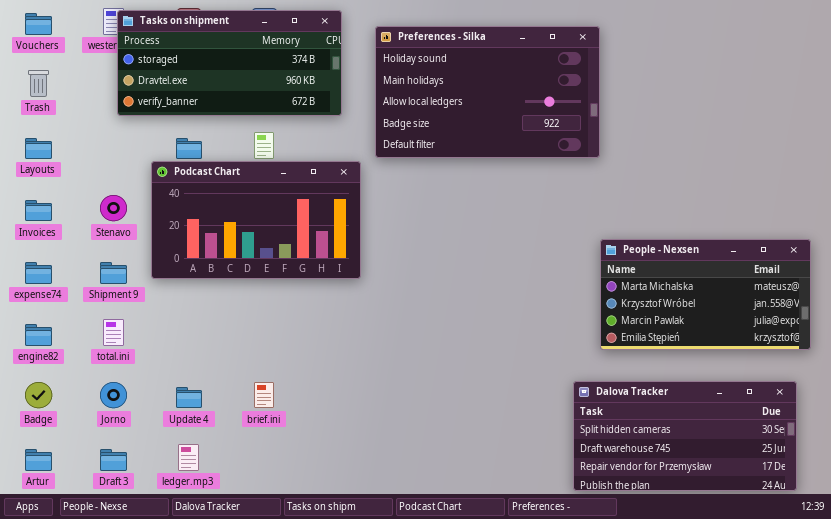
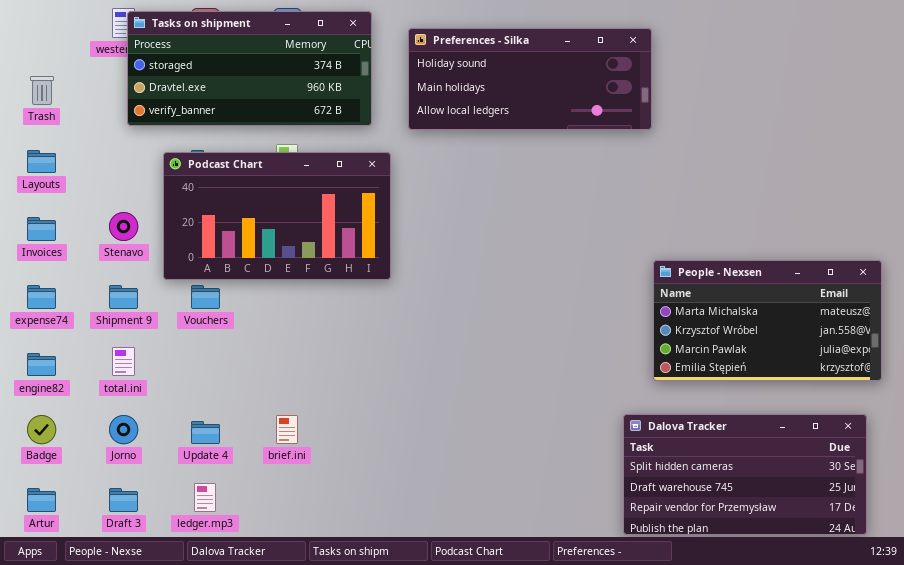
Vouchers: [25,13,52,35] -> [191,285,220,309], moved
Preferences - Silka: [375,26,600,158] -> [408,28,652,130], resized
Podcast Chart: [151,161,361,279] -> [163,152,391,280], moved

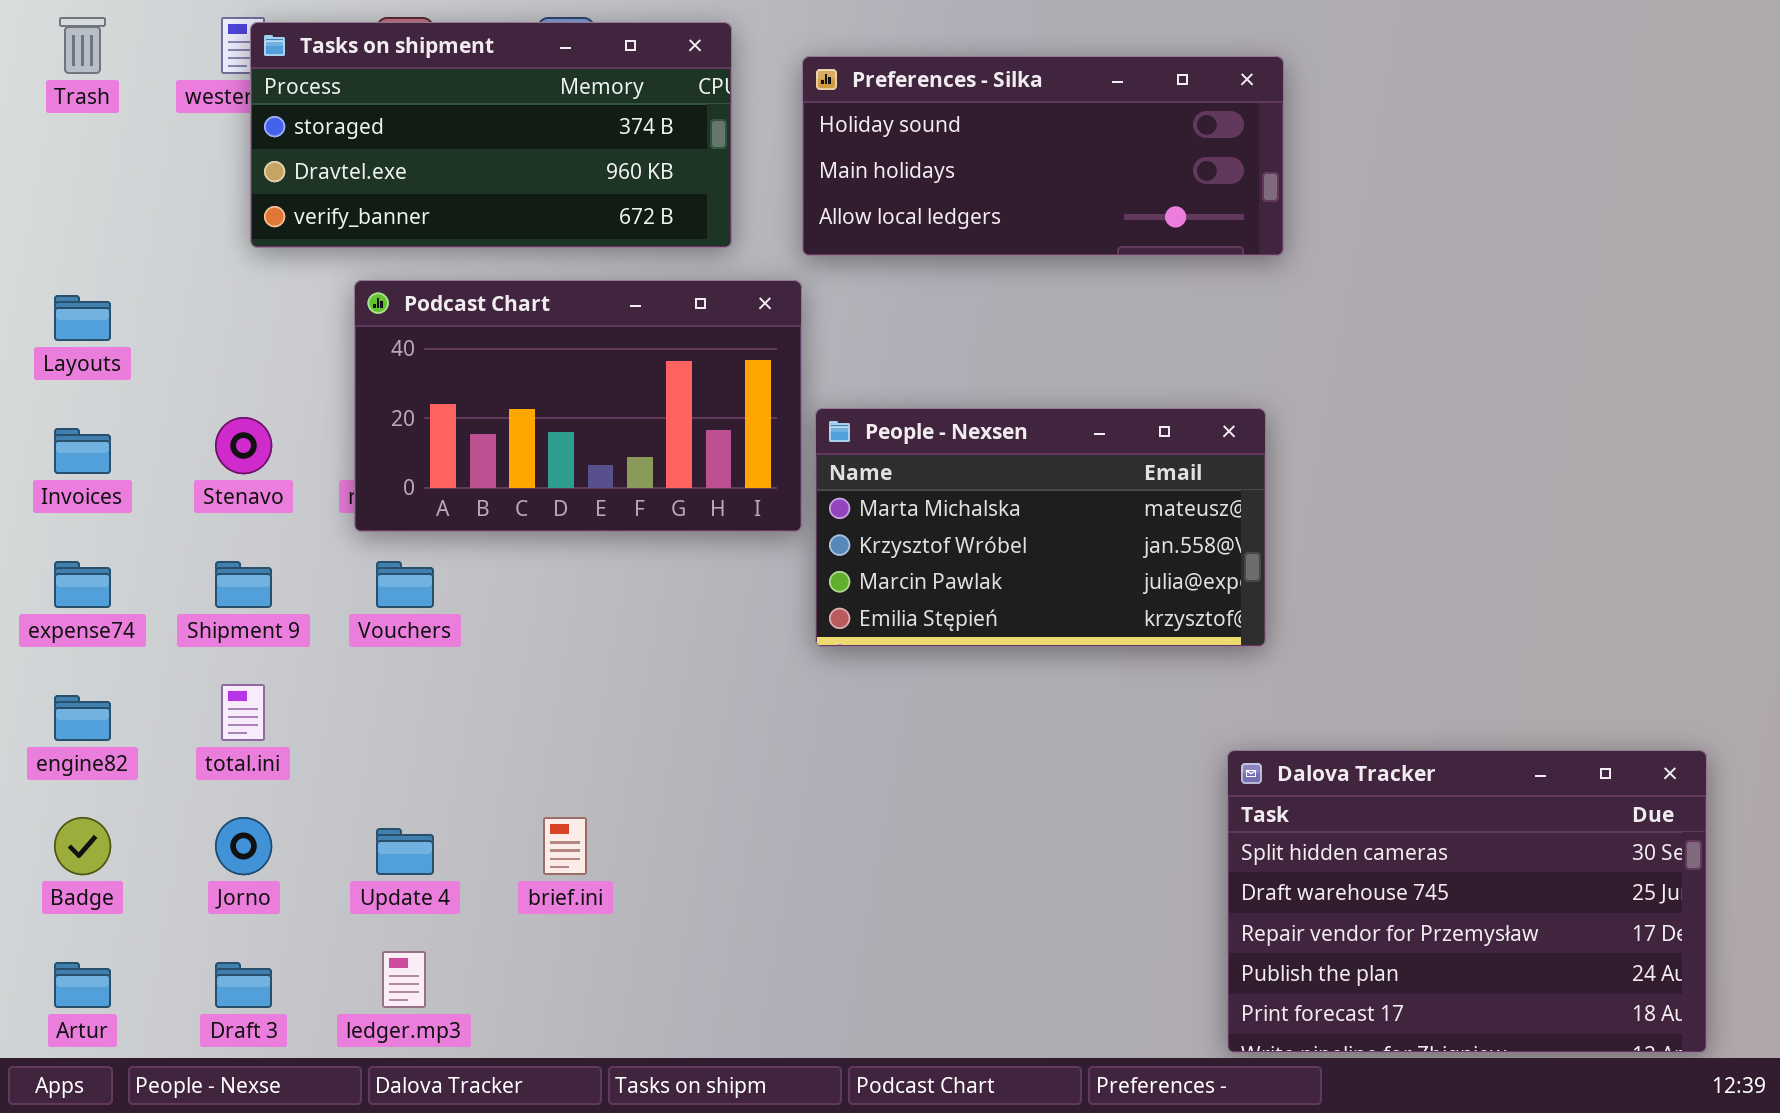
Trash: [30,76,54,105] -> [59,17,106,74], moved
Podcast Chart: [163,152,391,280] -> [354,280,802,532], moved
People - Nexsen: [653,260,882,381] -> [815,408,1266,647], moved
Dalova Tracker: [623,414,867,535] -> [1227,750,1707,1053], resized

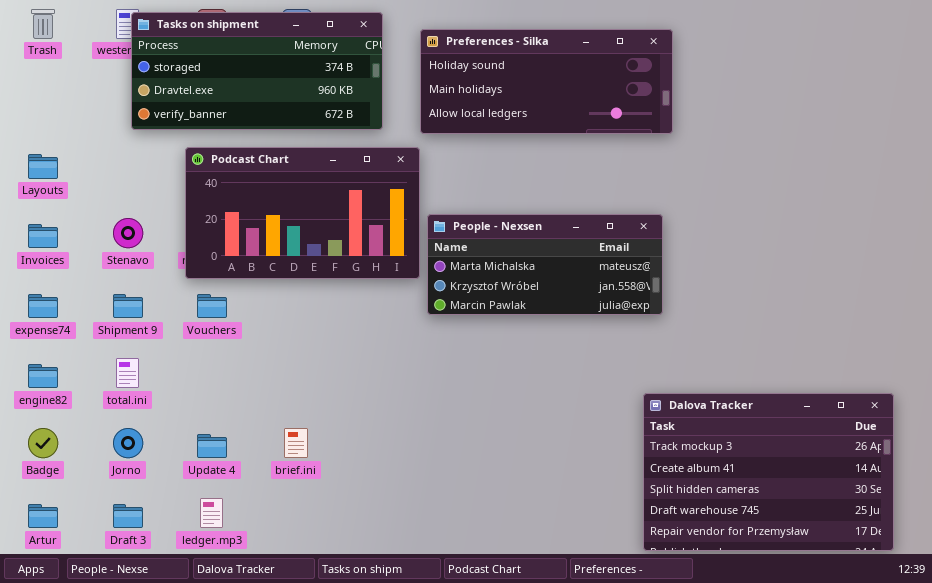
People - Nexsen: [815,408,1266,647] -> [427,214,663,315], resized
Dalova Tracker: [1227,750,1707,1053] -> [643,393,894,551], scrolled up 2 rows

